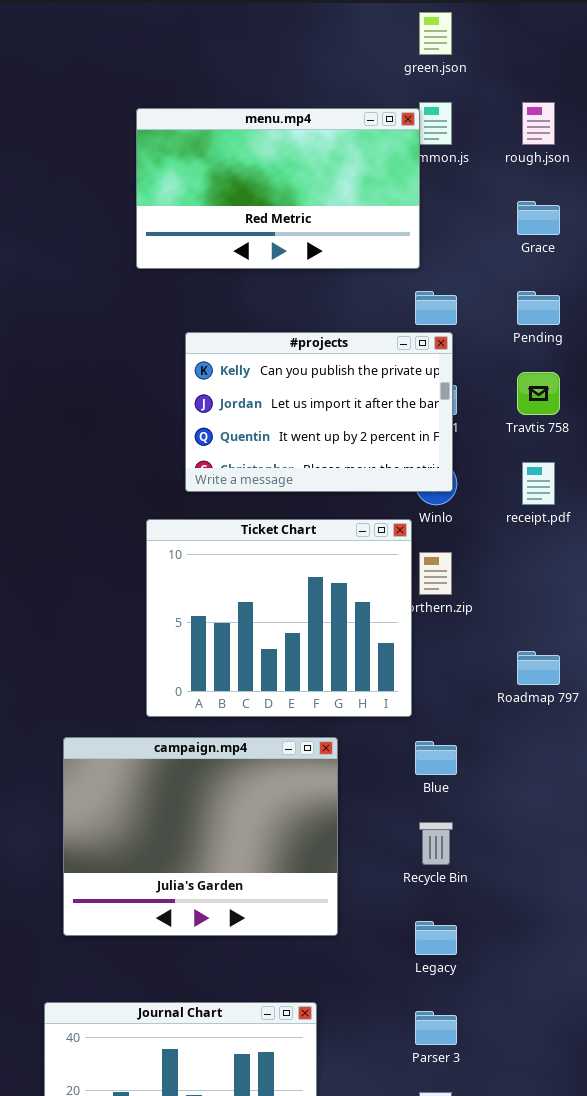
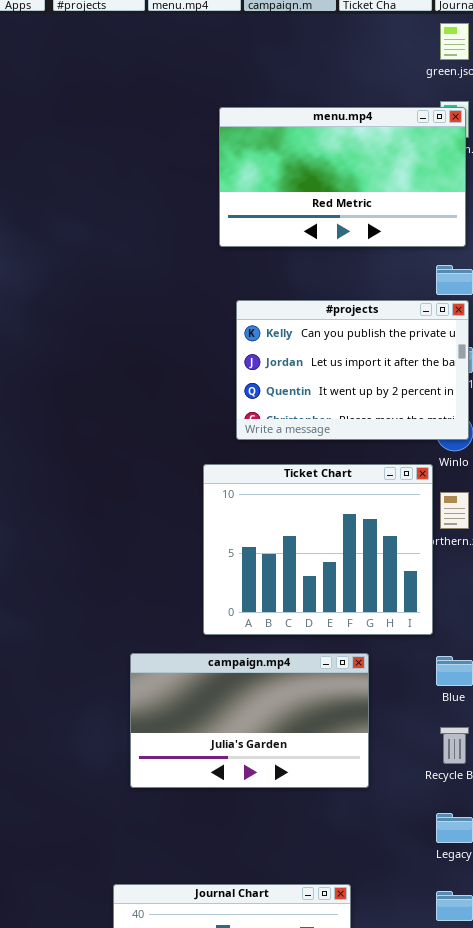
menu.mp4: [136,108,420,269] -> [219,107,466,247], moved
campaign.mp4: [63,737,338,936] -> [130,653,369,788], resized

